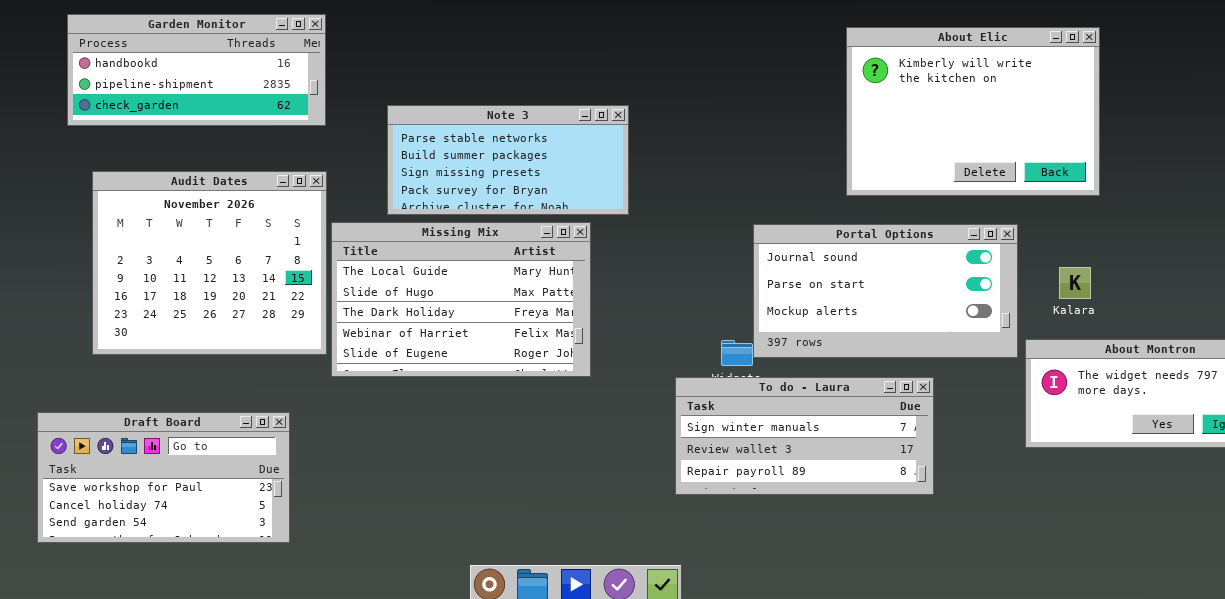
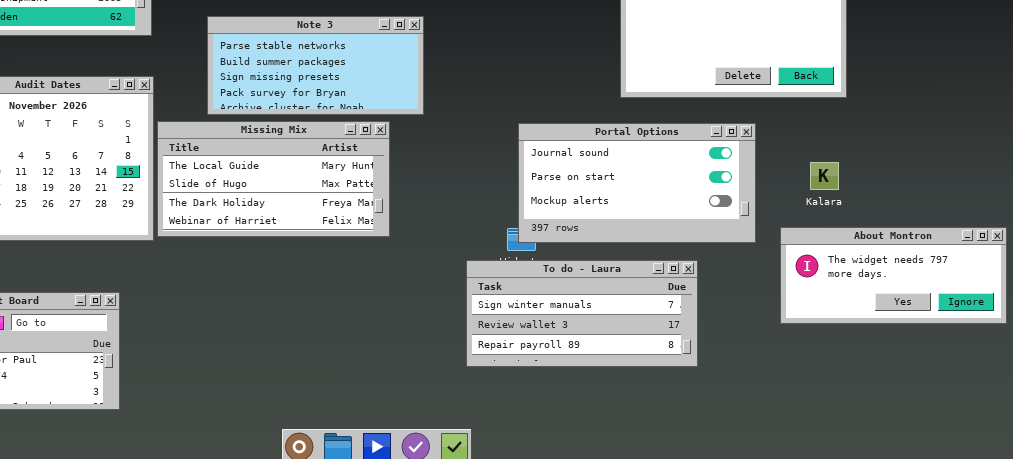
Missing Mix: [331,222,591,377] -> [157,121,390,237], resized
Portal Options: [753,224,1018,358] -> [518,123,756,243], moved

